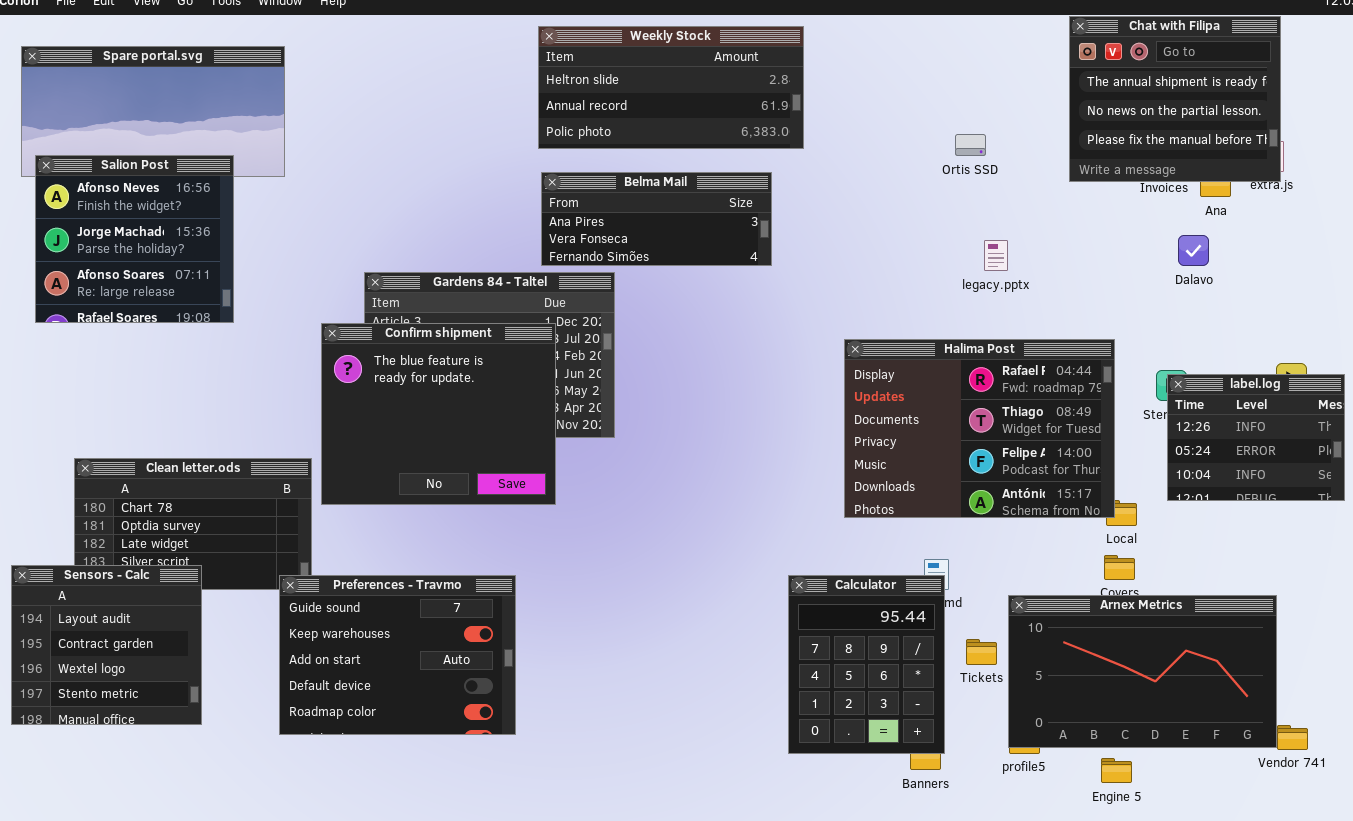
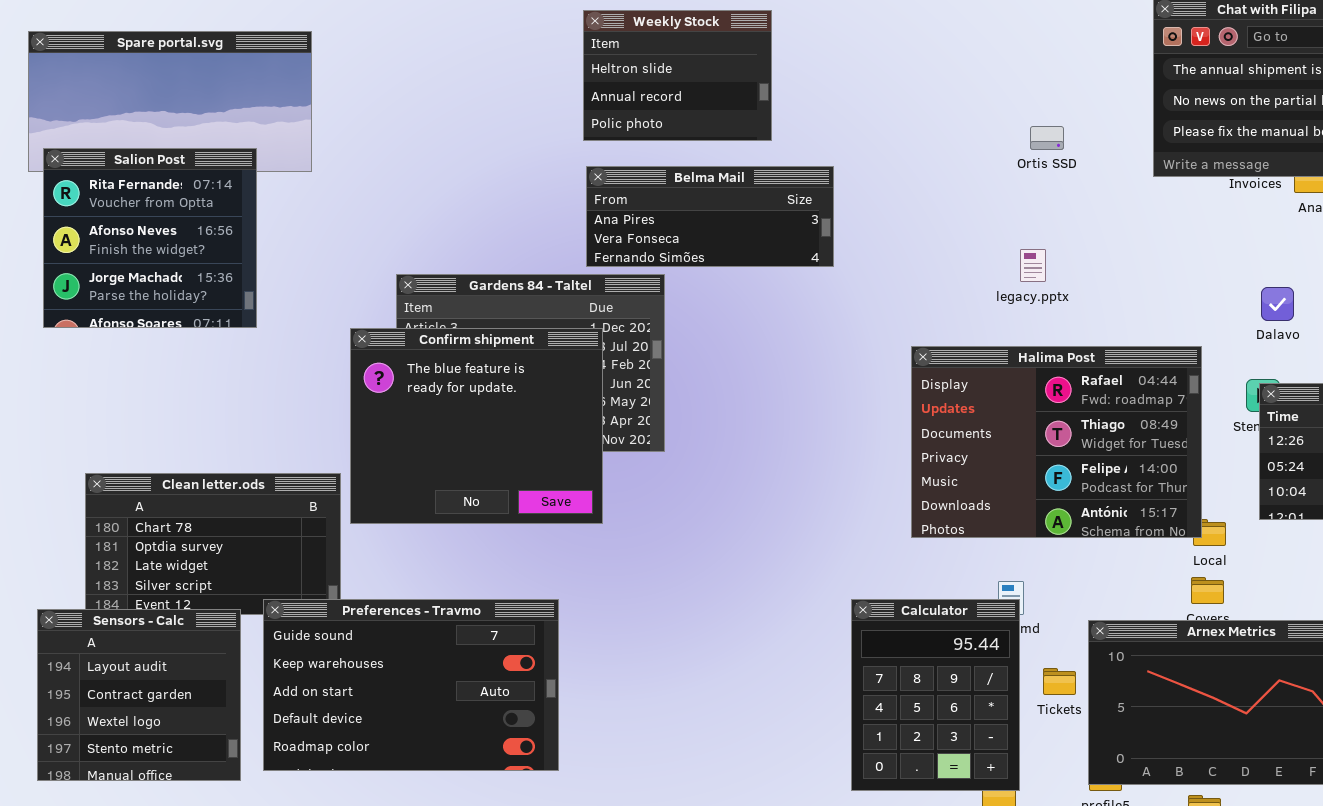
Weekly Stock: [538,26,804,149] -> [583,10,772,141], resized
Salion Post: [35,155,234,323] -> [43,148,257,328], scrolled up 1 row
Dalavo: [1178,235,1209,266] -> [1261,287,1294,321], moved
legacy.pptx: [984,240,1008,271] -> [1020,249,1046,282], moved
Sensors - Calc: [11,565,202,725] -> [37,609,241,781], moved
Preferences - Travmo: [279,575,516,735] -> [263,599,559,771], resized

